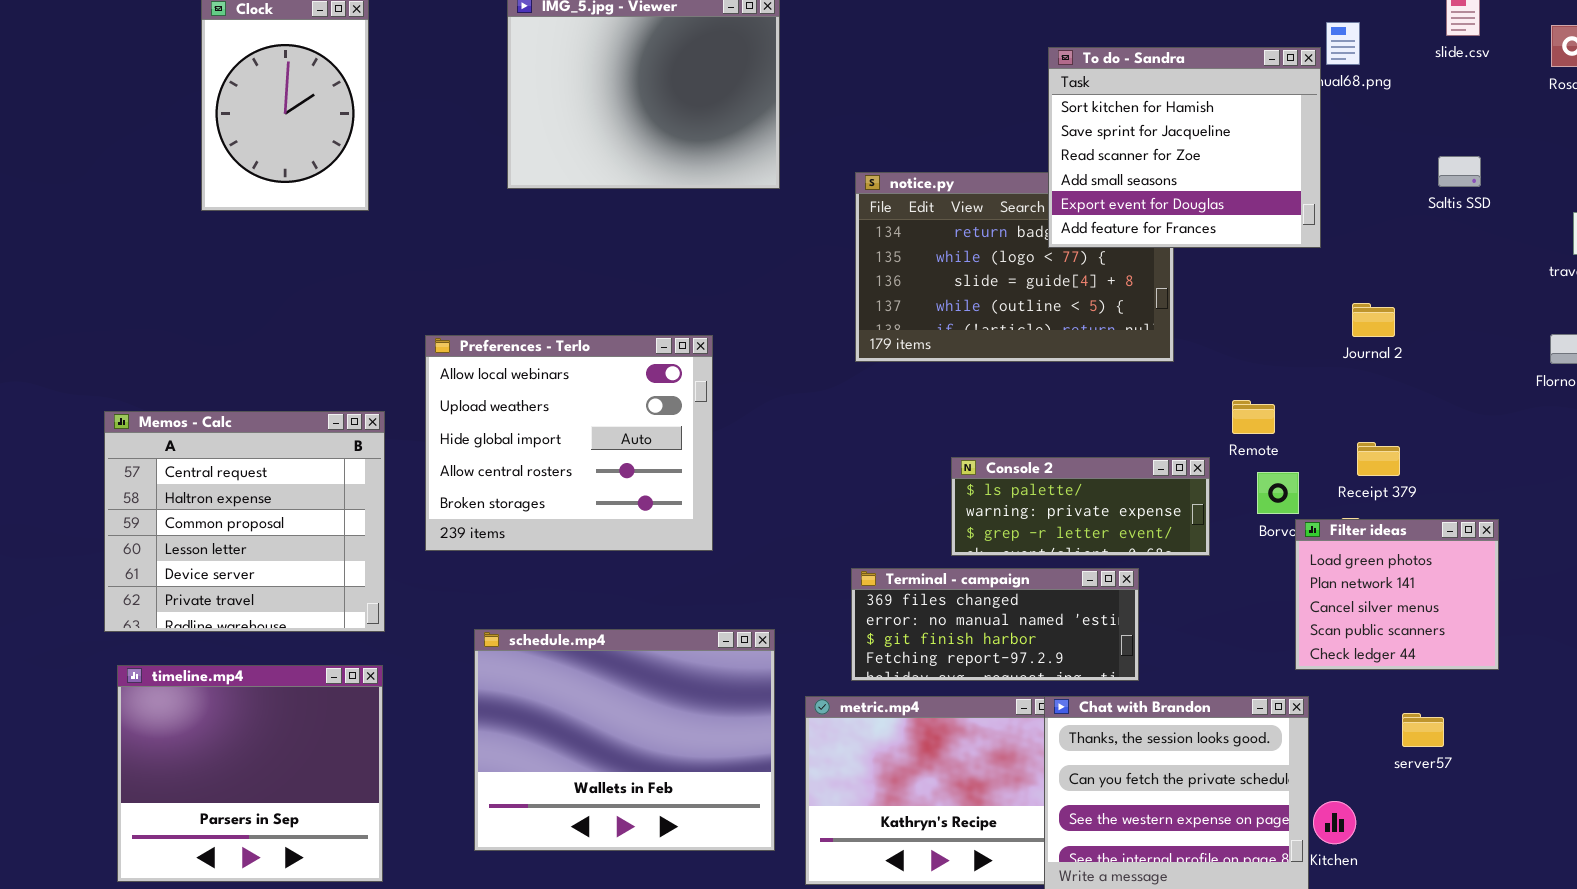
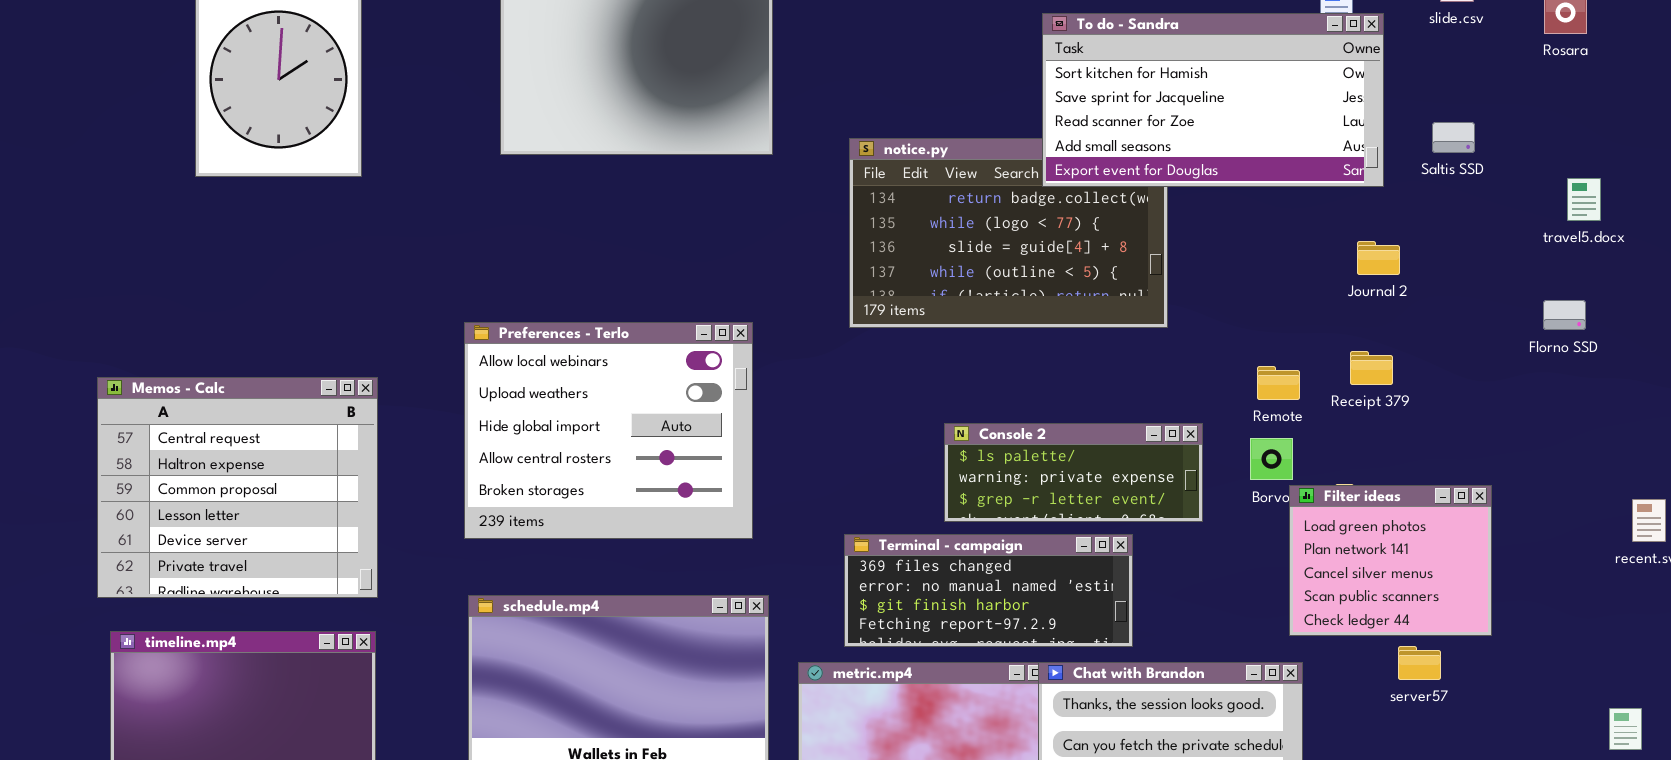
To do - Sandra: [1048,47,1321,248] -> [1042,13,1384,187], resized
Journal 2: [1352,303,1395,337] -> [1357,241,1400,275], moved
Preferences - Terlo: [425,335,713,551] -> [464,322,753,539], moved
Remote: [1232,400,1275,434] -> [1257,366,1300,400], moved
Receipt 379: [1357,442,1400,476] -> [1350,351,1393,385], moved
server57: [1402,713,1444,747] -> [1398,646,1441,680], moved

